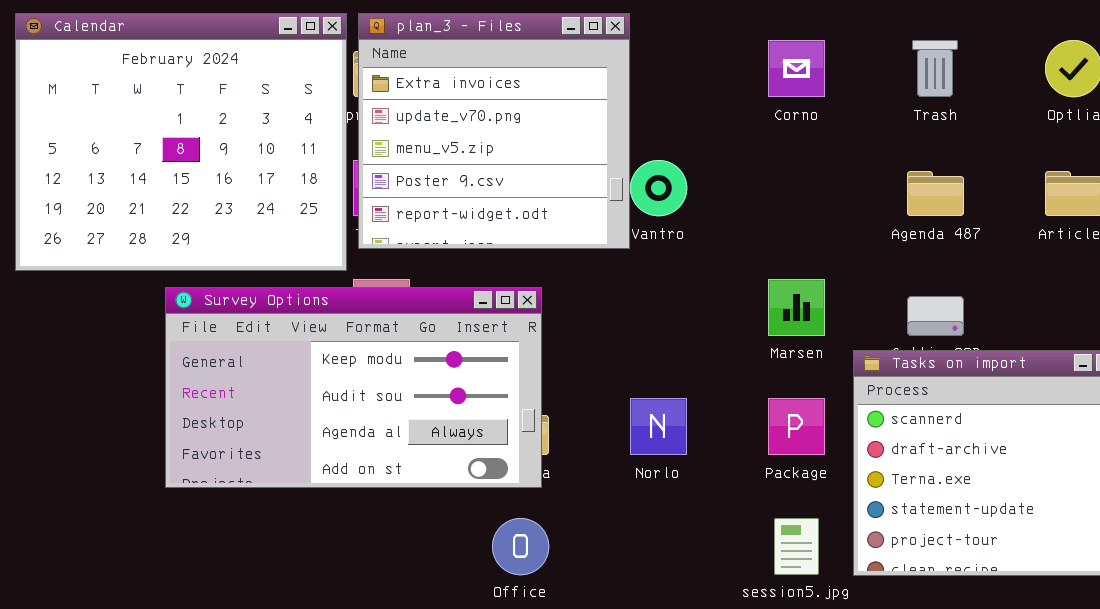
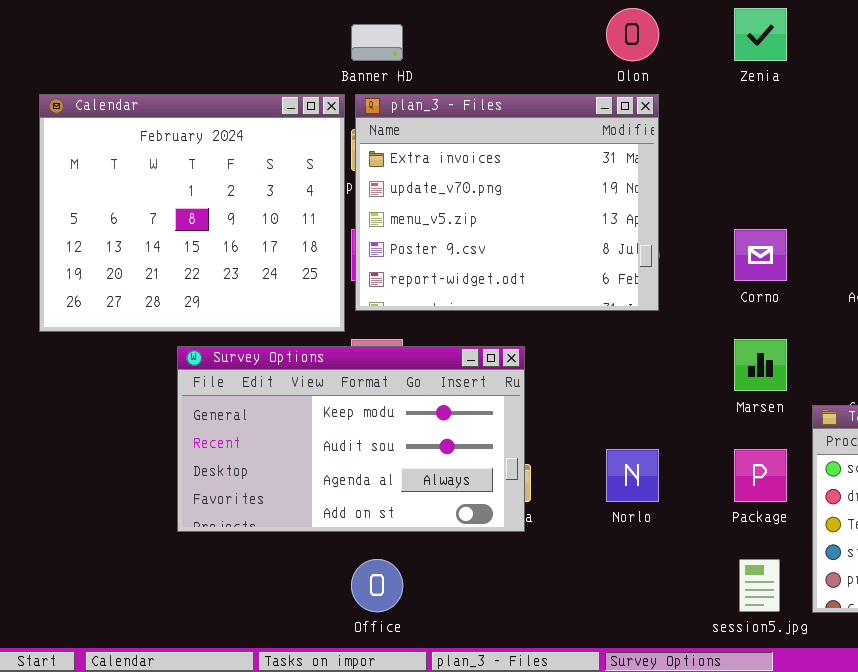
plan_3 - Files: [358,13,630,249] -> [355,94,659,311], resized
Corno: [768,40,825,97] -> [734,229,787,281], moved
Office: [492,518,549,575] -> [351,559,403,612], moved

